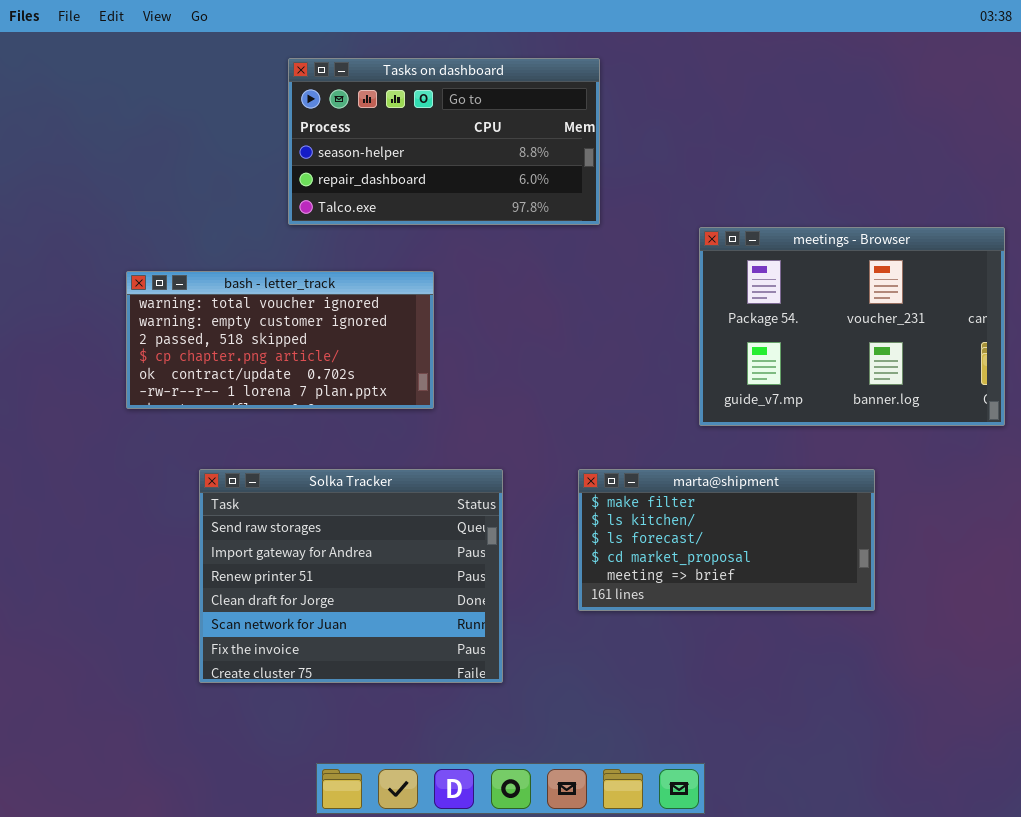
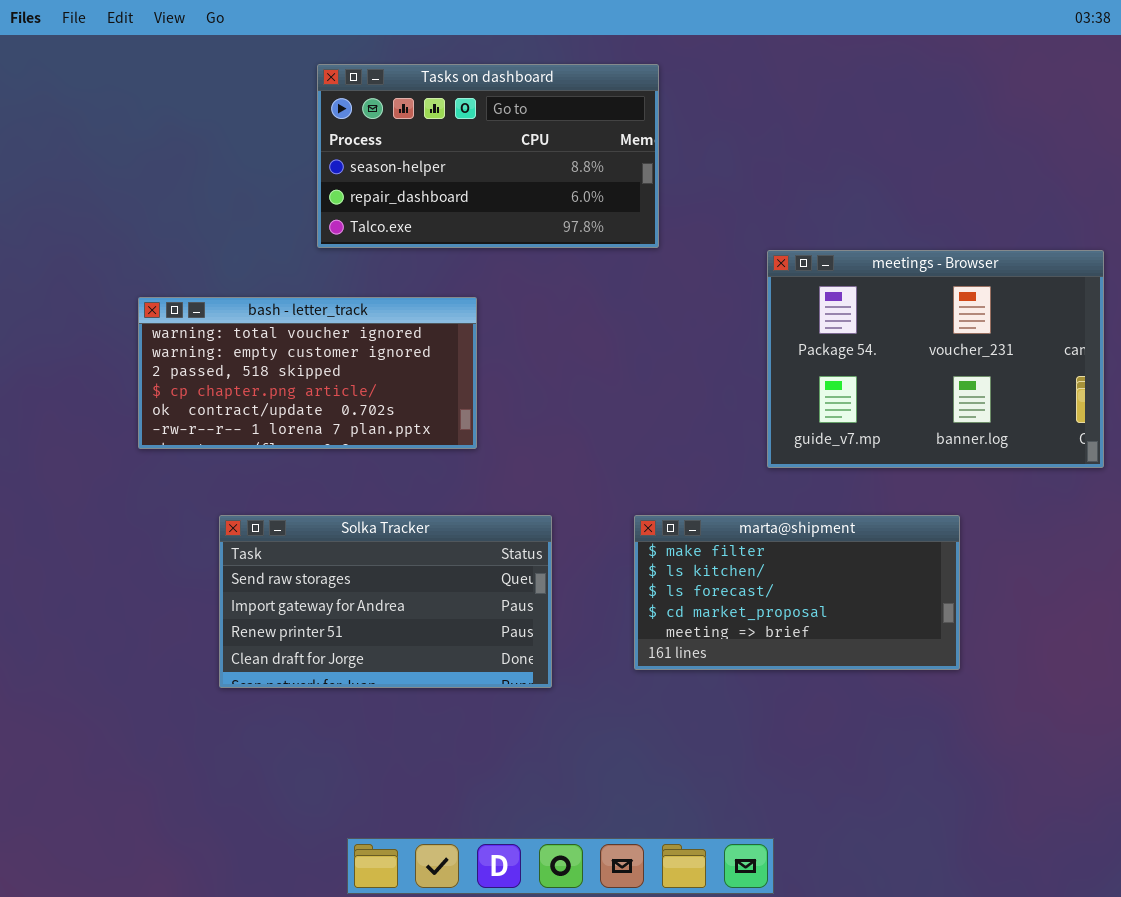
Solka Tracker: [199,469,503,683] -> [219,515,552,688], resized

